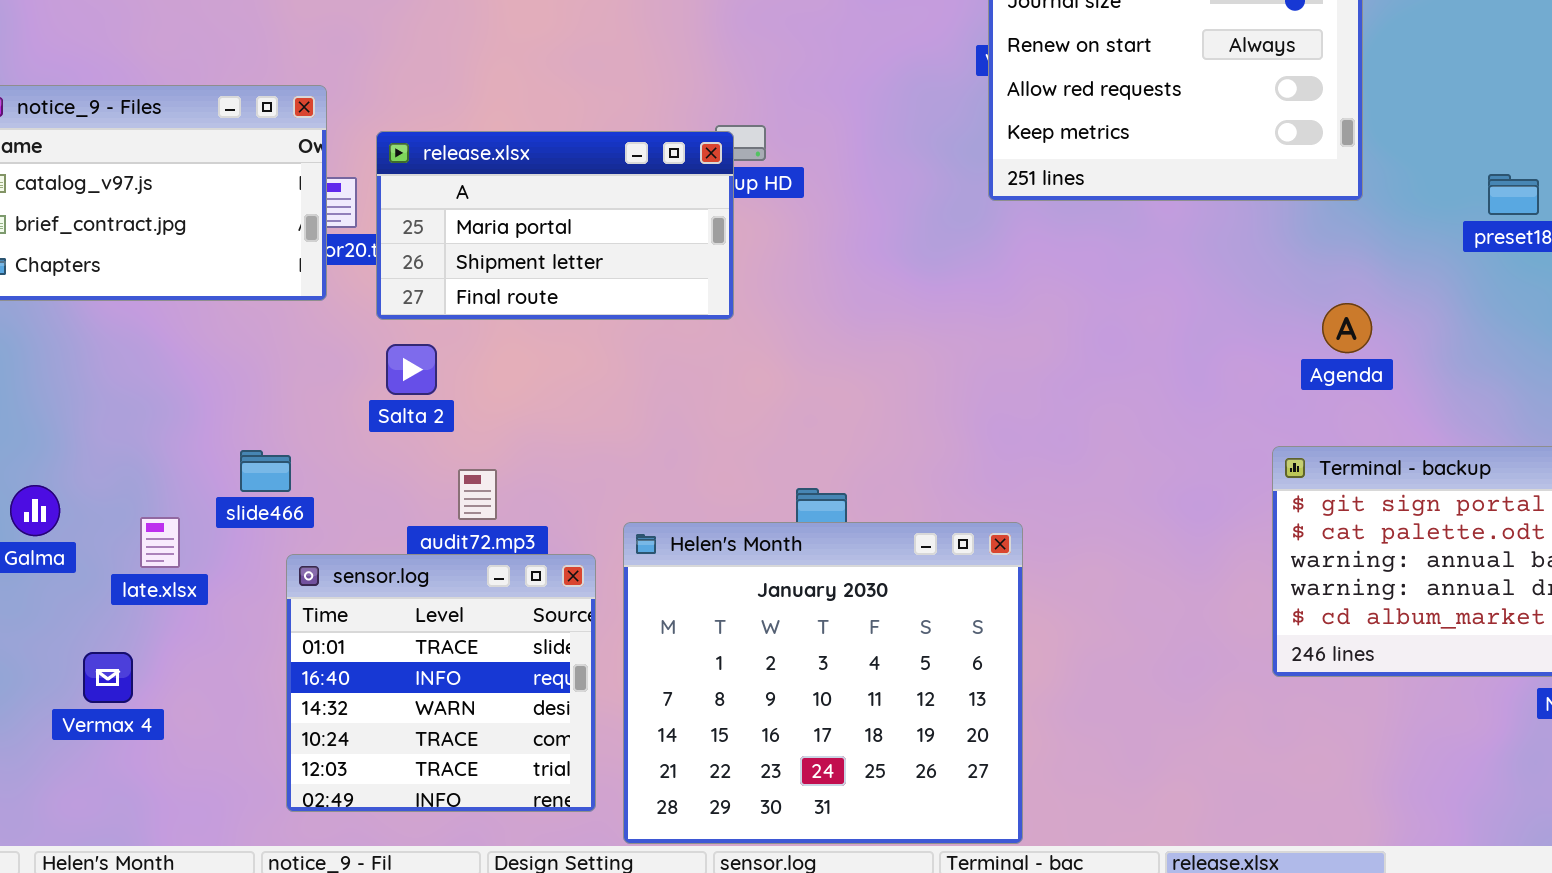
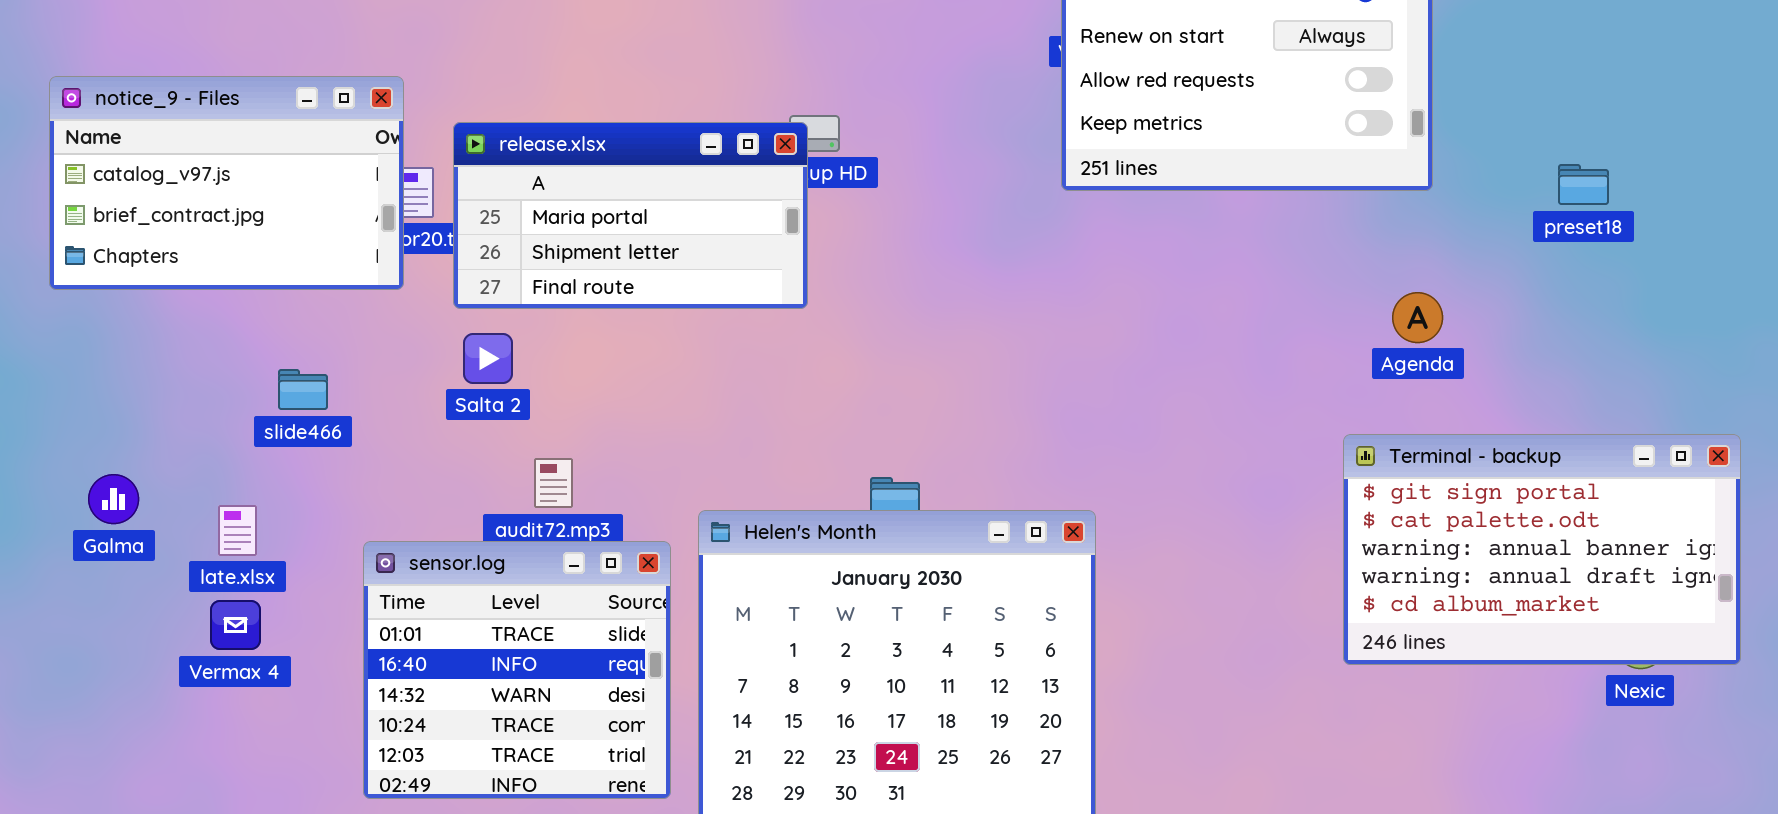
slide466: [240,450,291,492] -> [278,369,328,410], moved
Vermax 4: [83,652,133,703] -> [210,600,261,650], moved

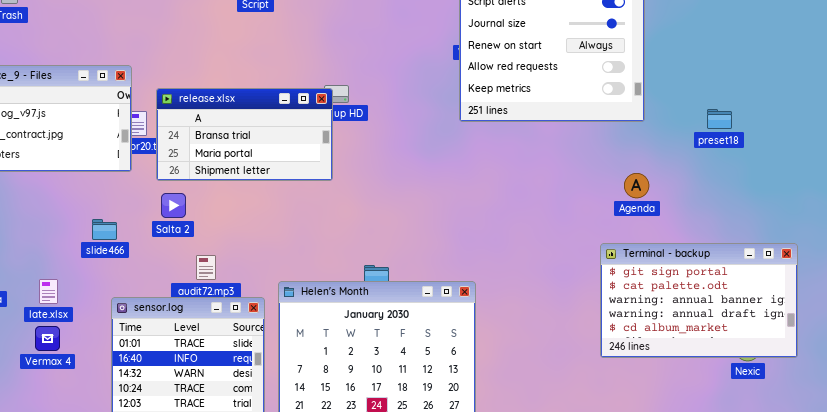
release.xlsx: [453,122,808,309] -> [156,88,333,181], scrolled up 1 row
slide466: [278,369,328,410] -> [92,219,117,240], moved

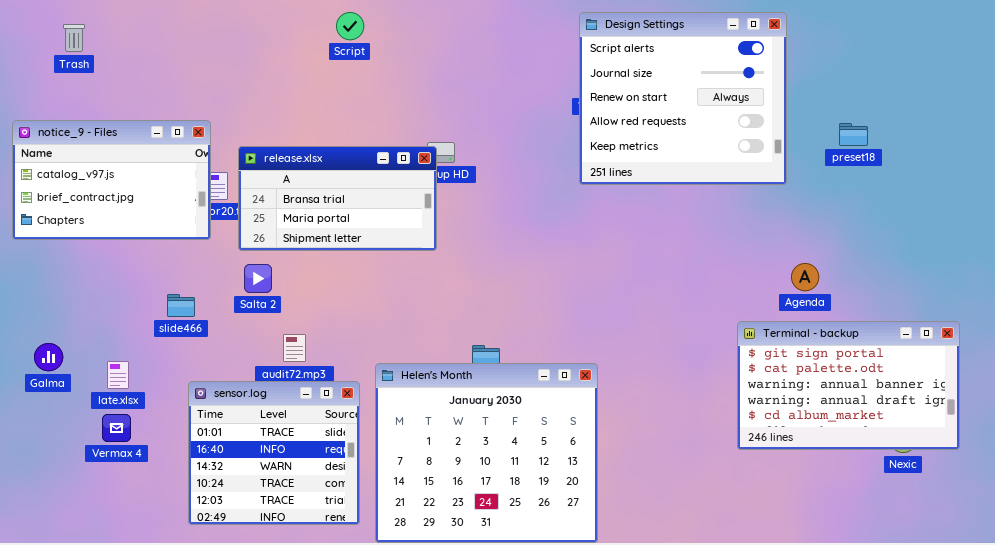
preset18: [707,109,732,129] -> [839,123,868,146], moved
Agenda: [624,173,649,198] -> [791,263,819,291], moved

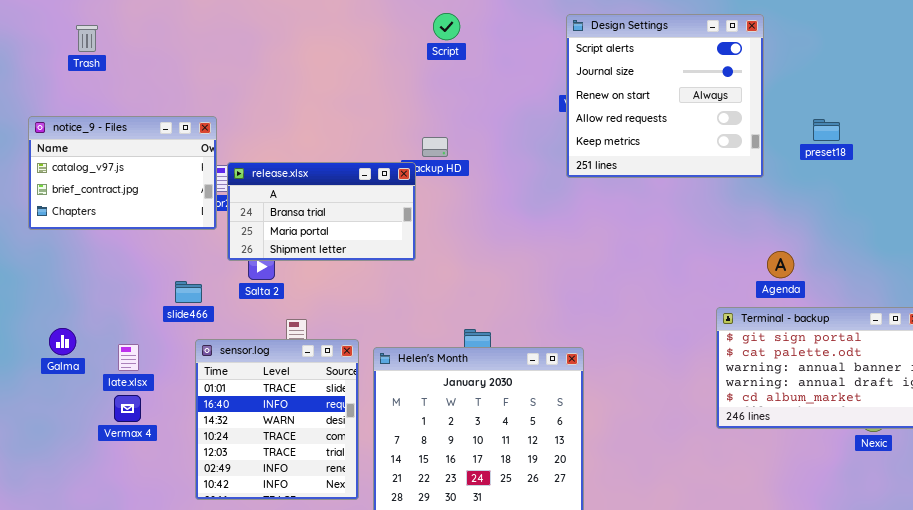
Script: [336,12,364,40] -> [433,13,460,40], moved
release.xlsx: [238,146,437,251] -> [227,162,416,261], moved
sensor.log: [188,381,360,525] -> [195,339,359,500], resized

